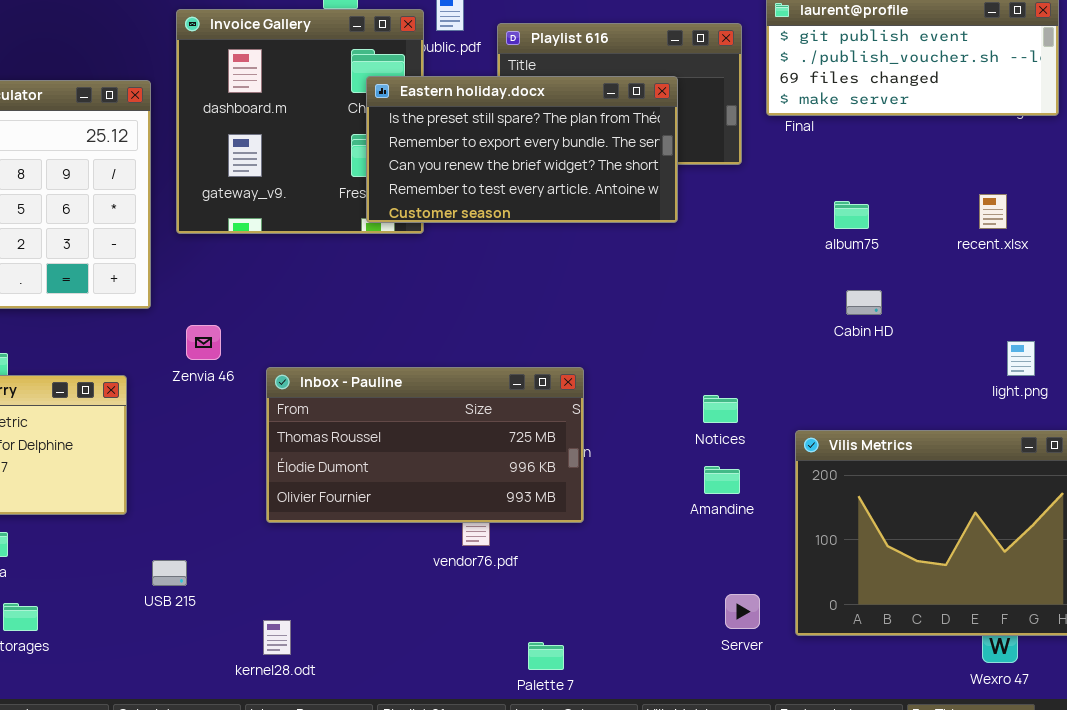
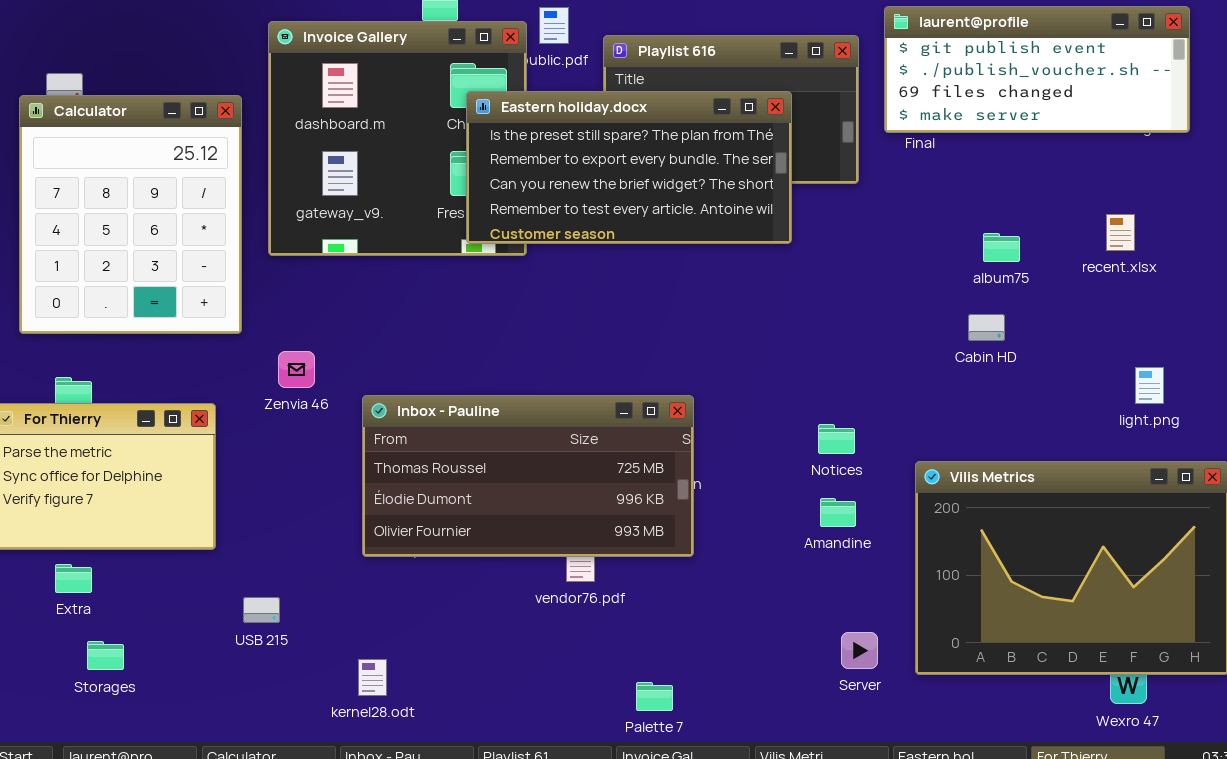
album75: [834,201,869,229] -> [983,233,1020,262], moved

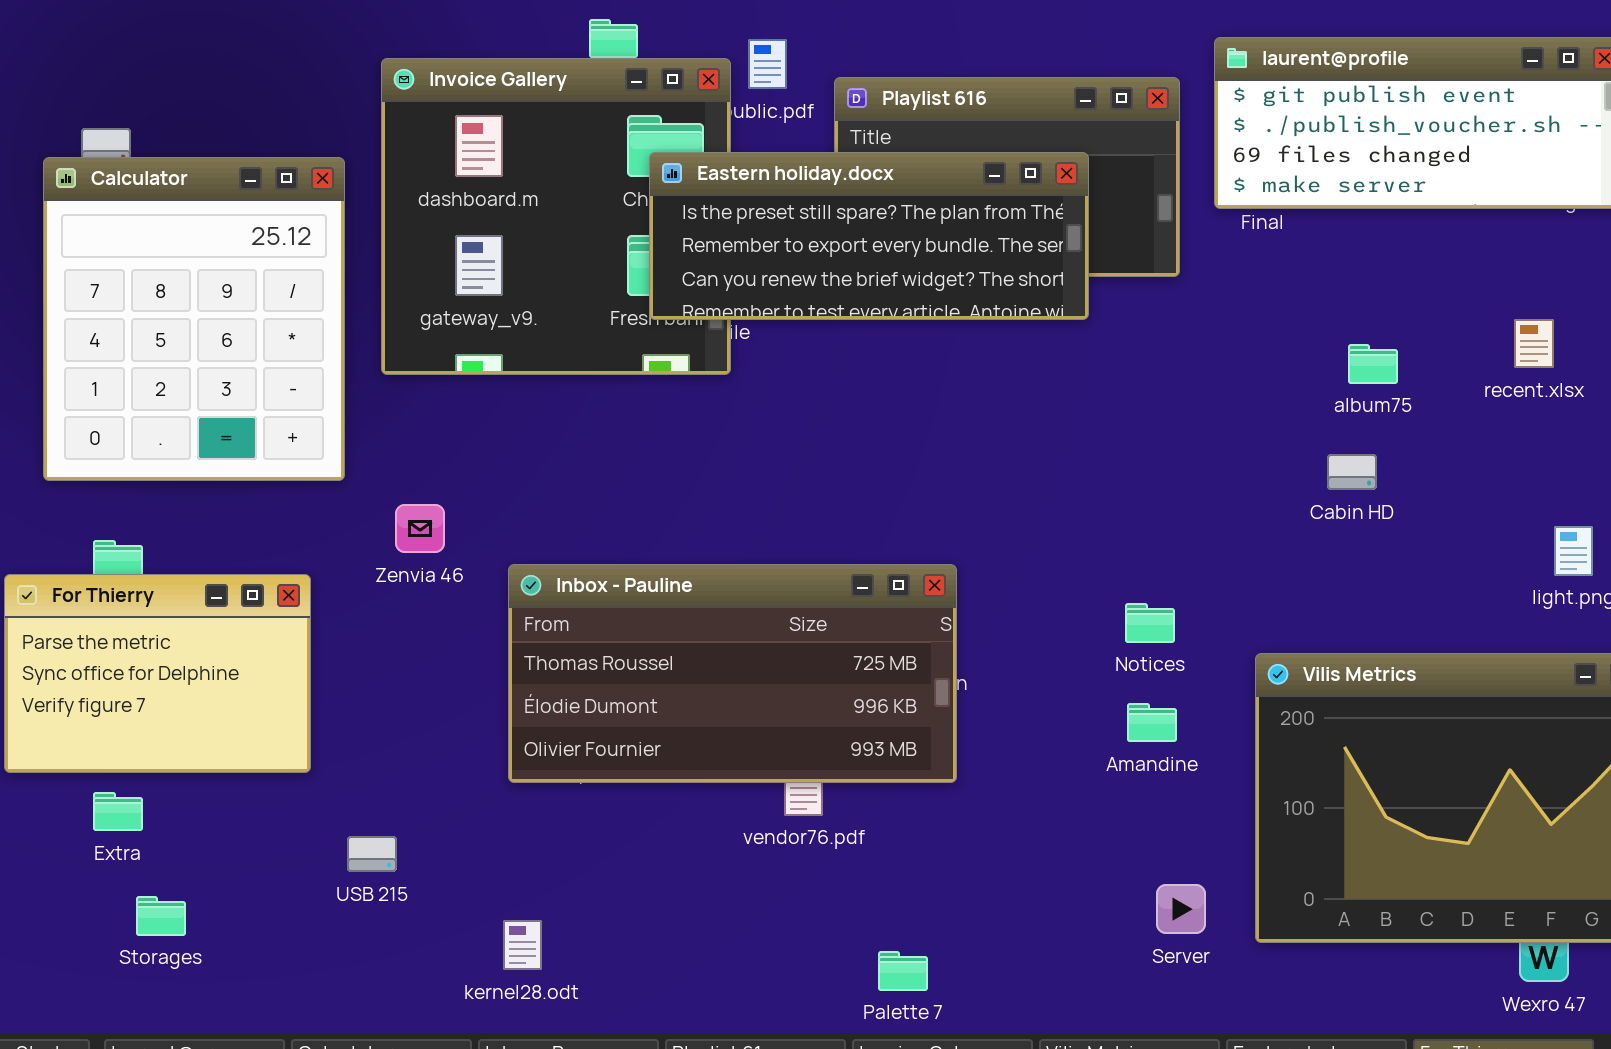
Eastern holiday.docx: [466,91,792,244] -> [649,152,1089,320], resized

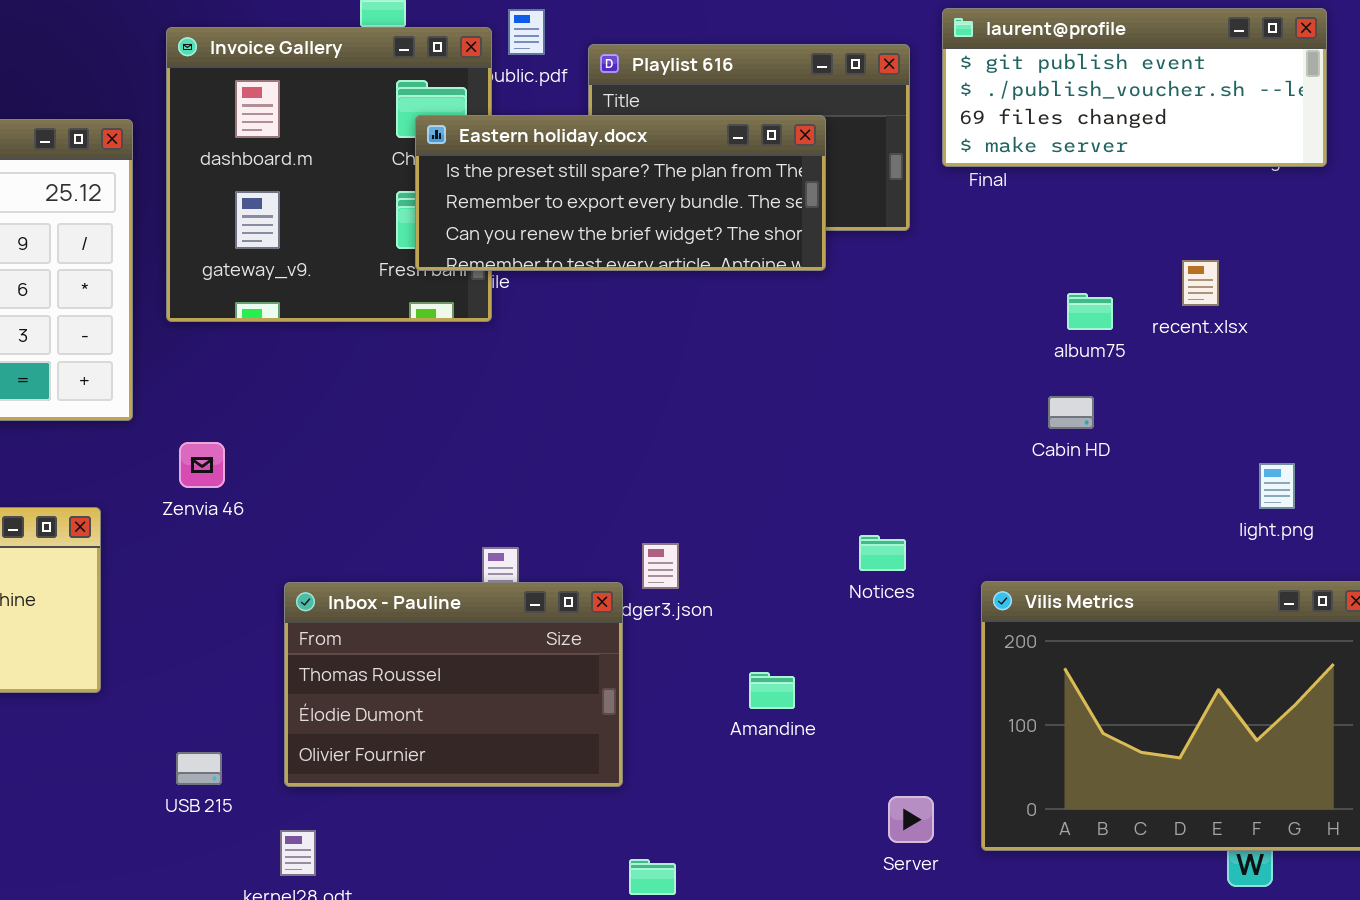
recent.xlsx: [1514,319,1554,368] -> [1182,260,1219,306], moved
Inbox - Pauline: [508,564,957,783] -> [284,582,623,787], moved, resized
Amandine: [1127,703,1177,742] -> [749,672,795,709], moved
USB 215: [347,836,397,872] -> [176,752,222,785], moved

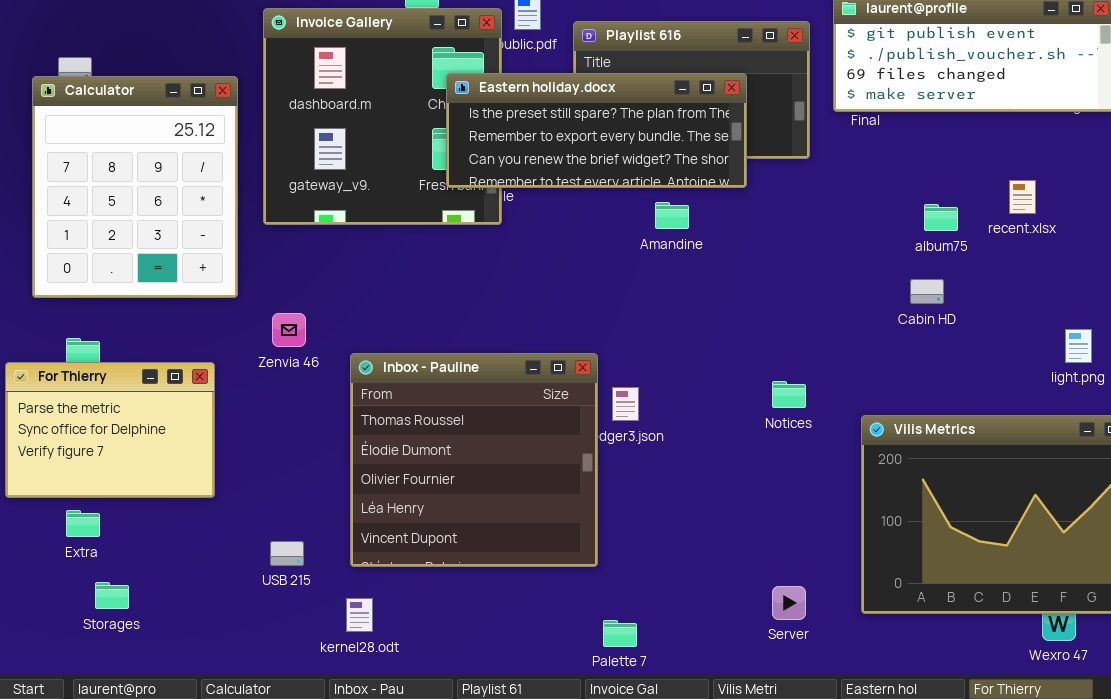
Inbox - Pauline: [284,582,623,787] -> [350,353,598,567], resized
Amandine: [749,672,795,709] -> [655,202,689,229], moved
Server: [888,796,934,843] -> [772,586,806,620], moved

